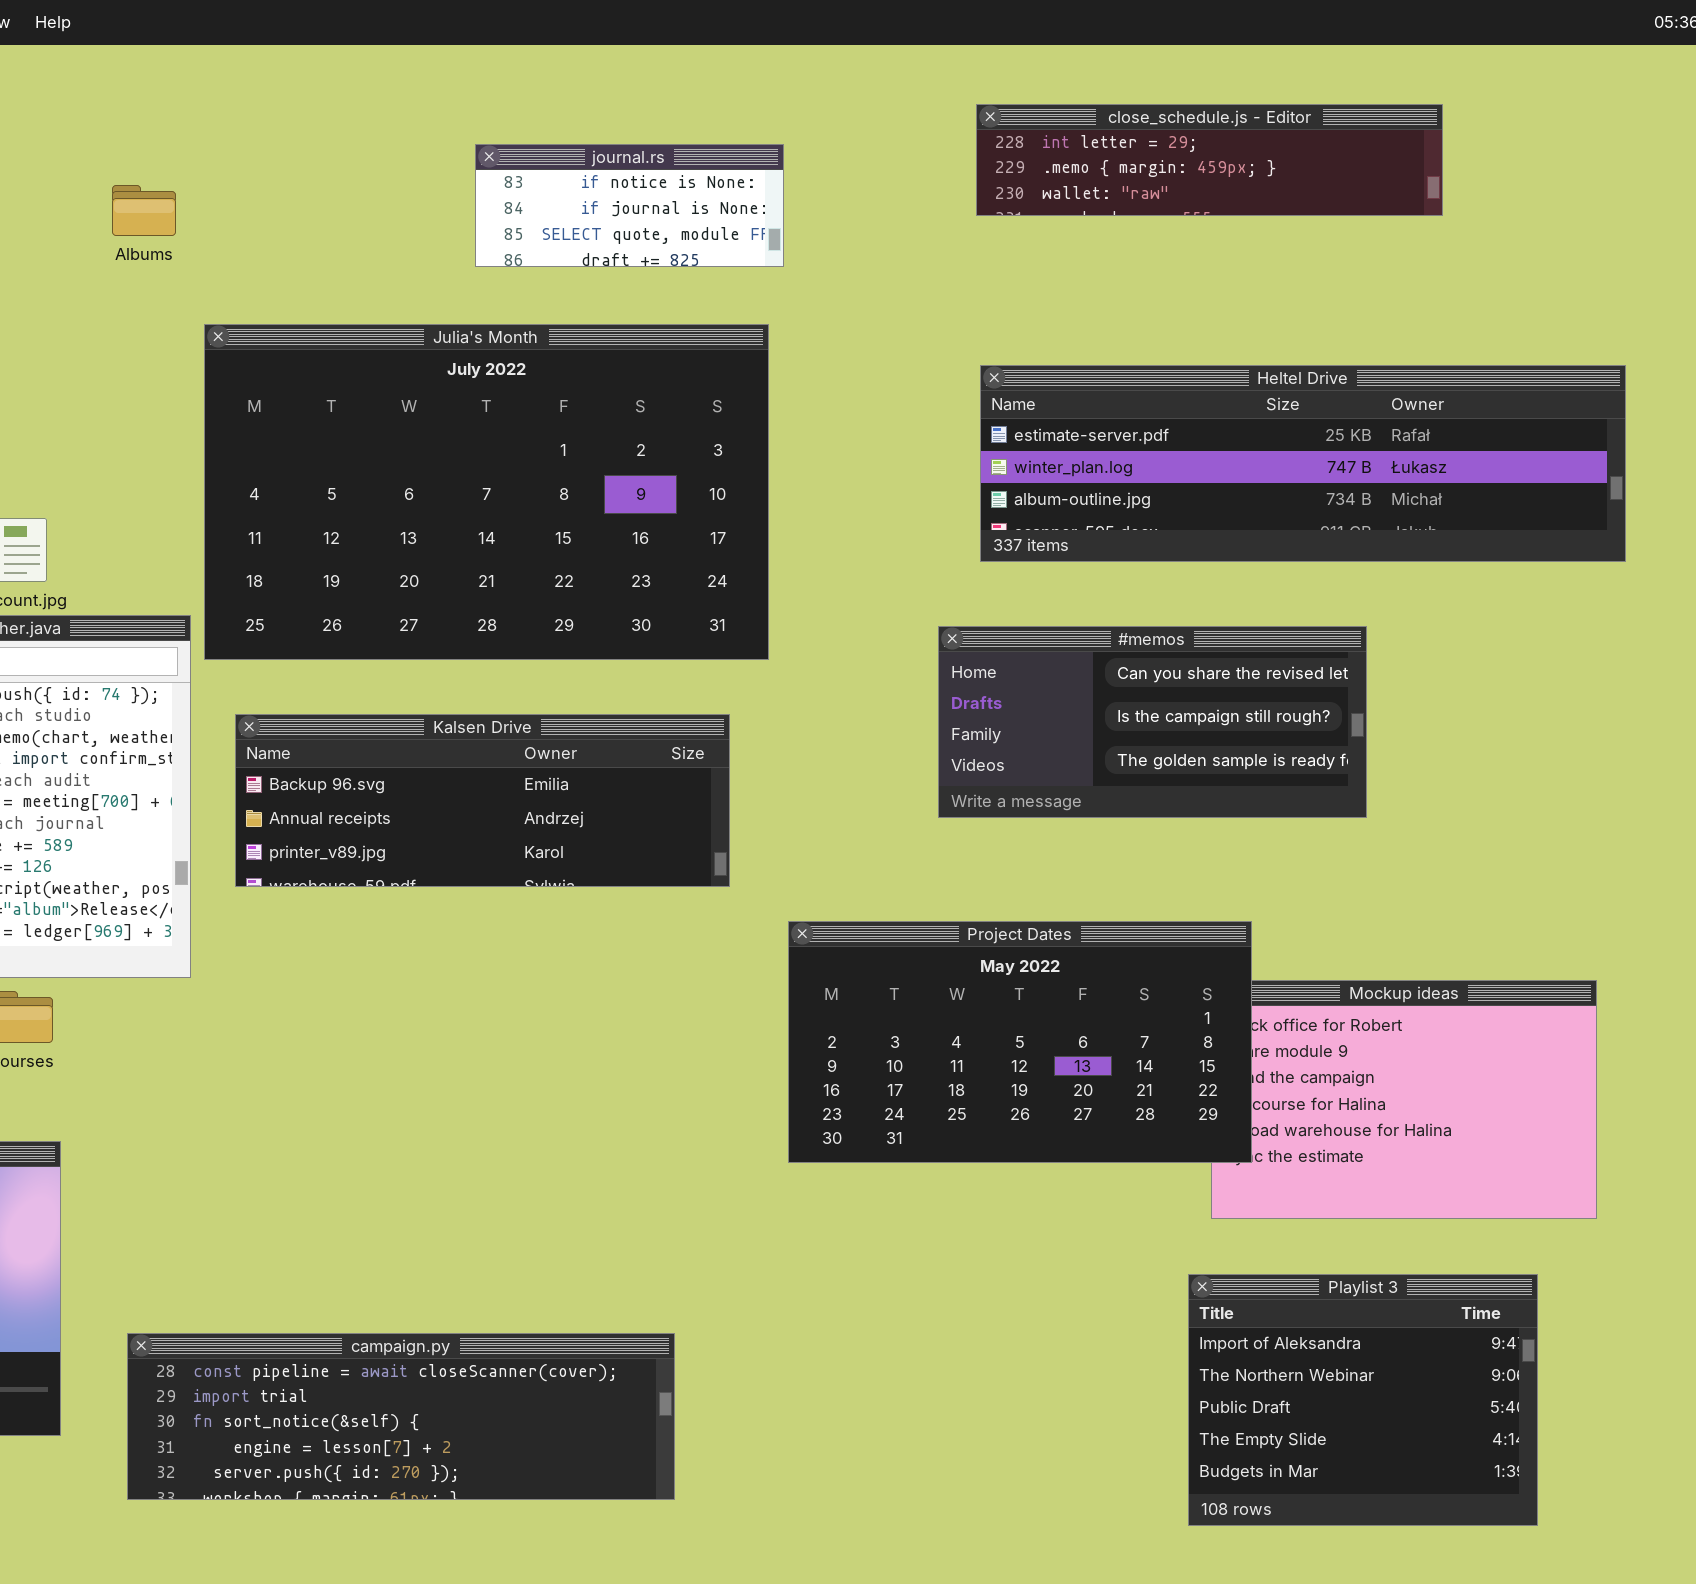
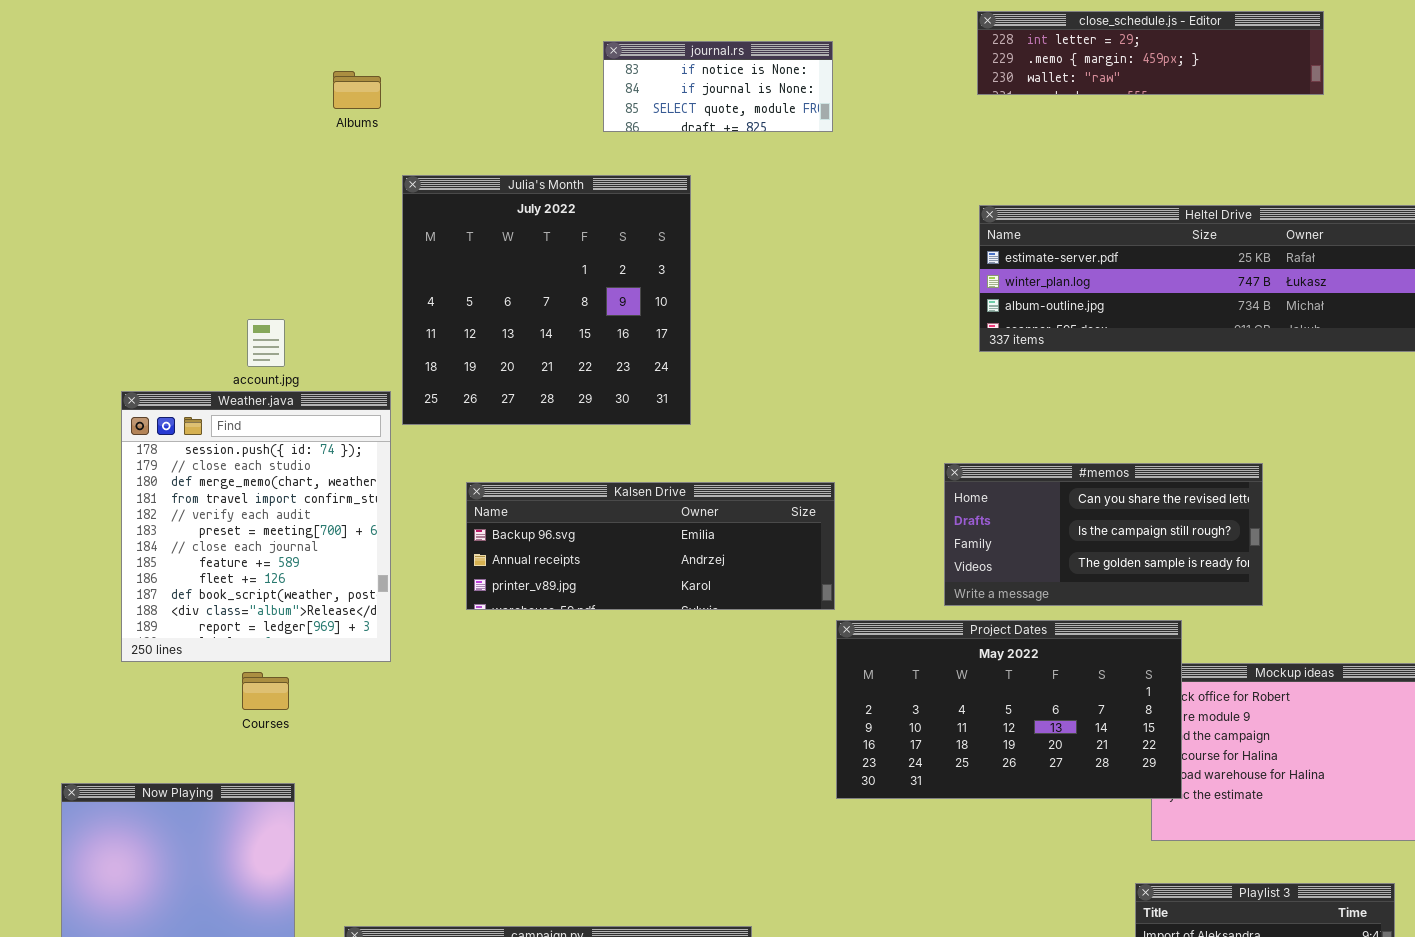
Julia's Month: [204,324,769,660] -> [402,175,691,425], resized
#memos: [938,626,1367,818] -> [944,463,1263,606], moved
Kalsen Drive: [235,714,730,887] -> [466,482,835,610], moved

